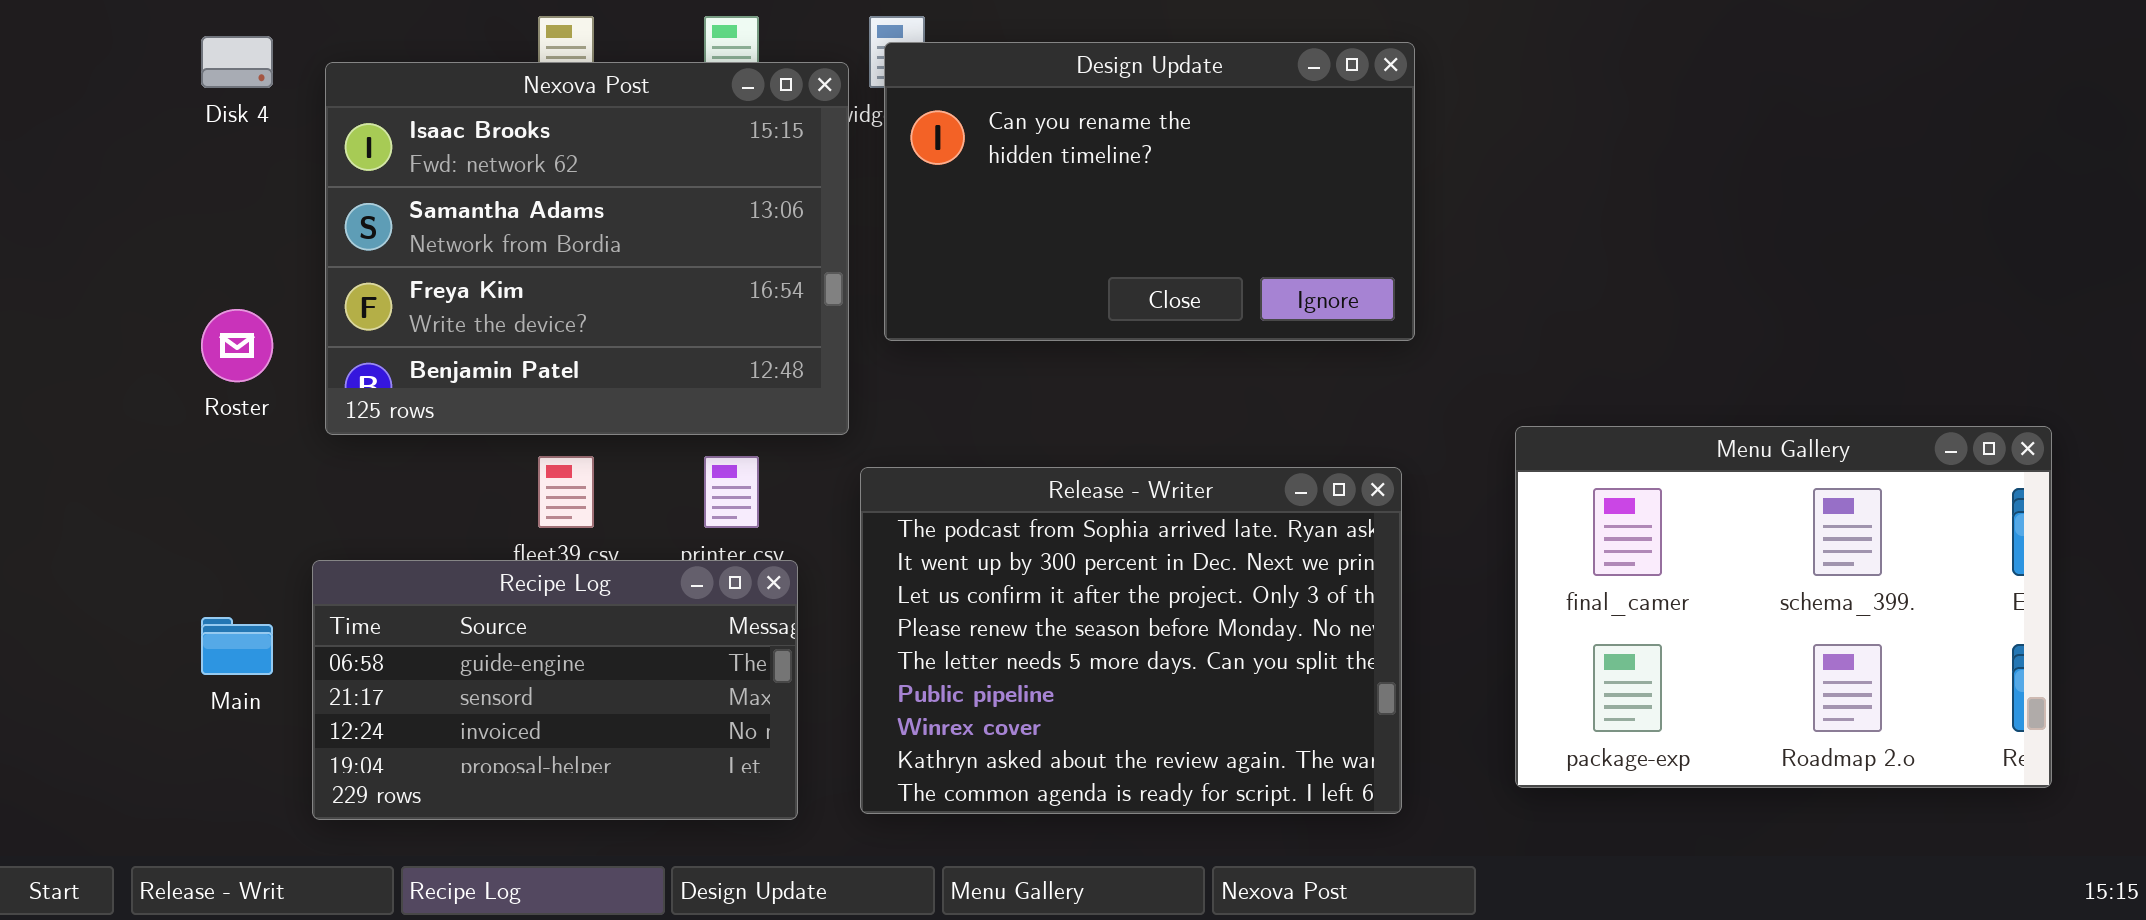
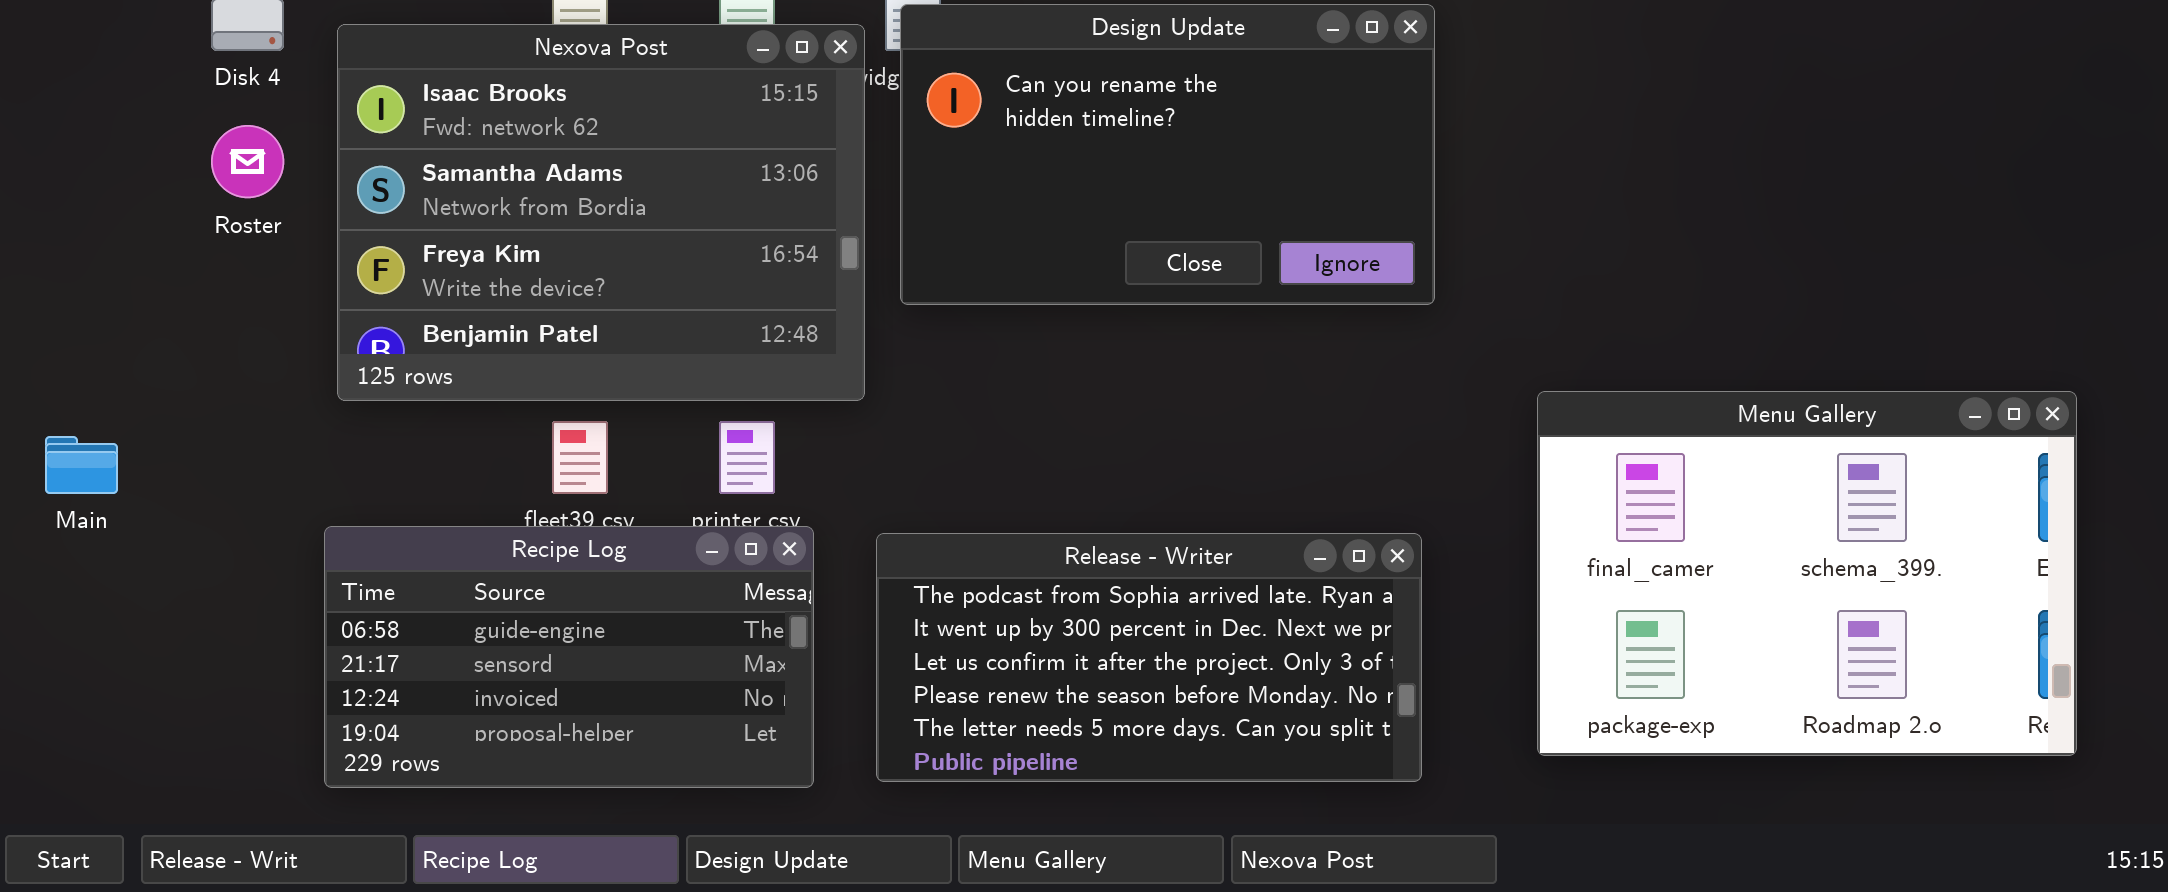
Roster: [201,309,273,382] -> [211,125,284,198], moved
Release - Writer: [860,467,1402,814] -> [876,533,1422,782], resized
Main: [201,617,273,675] -> [45,436,118,494], moved

